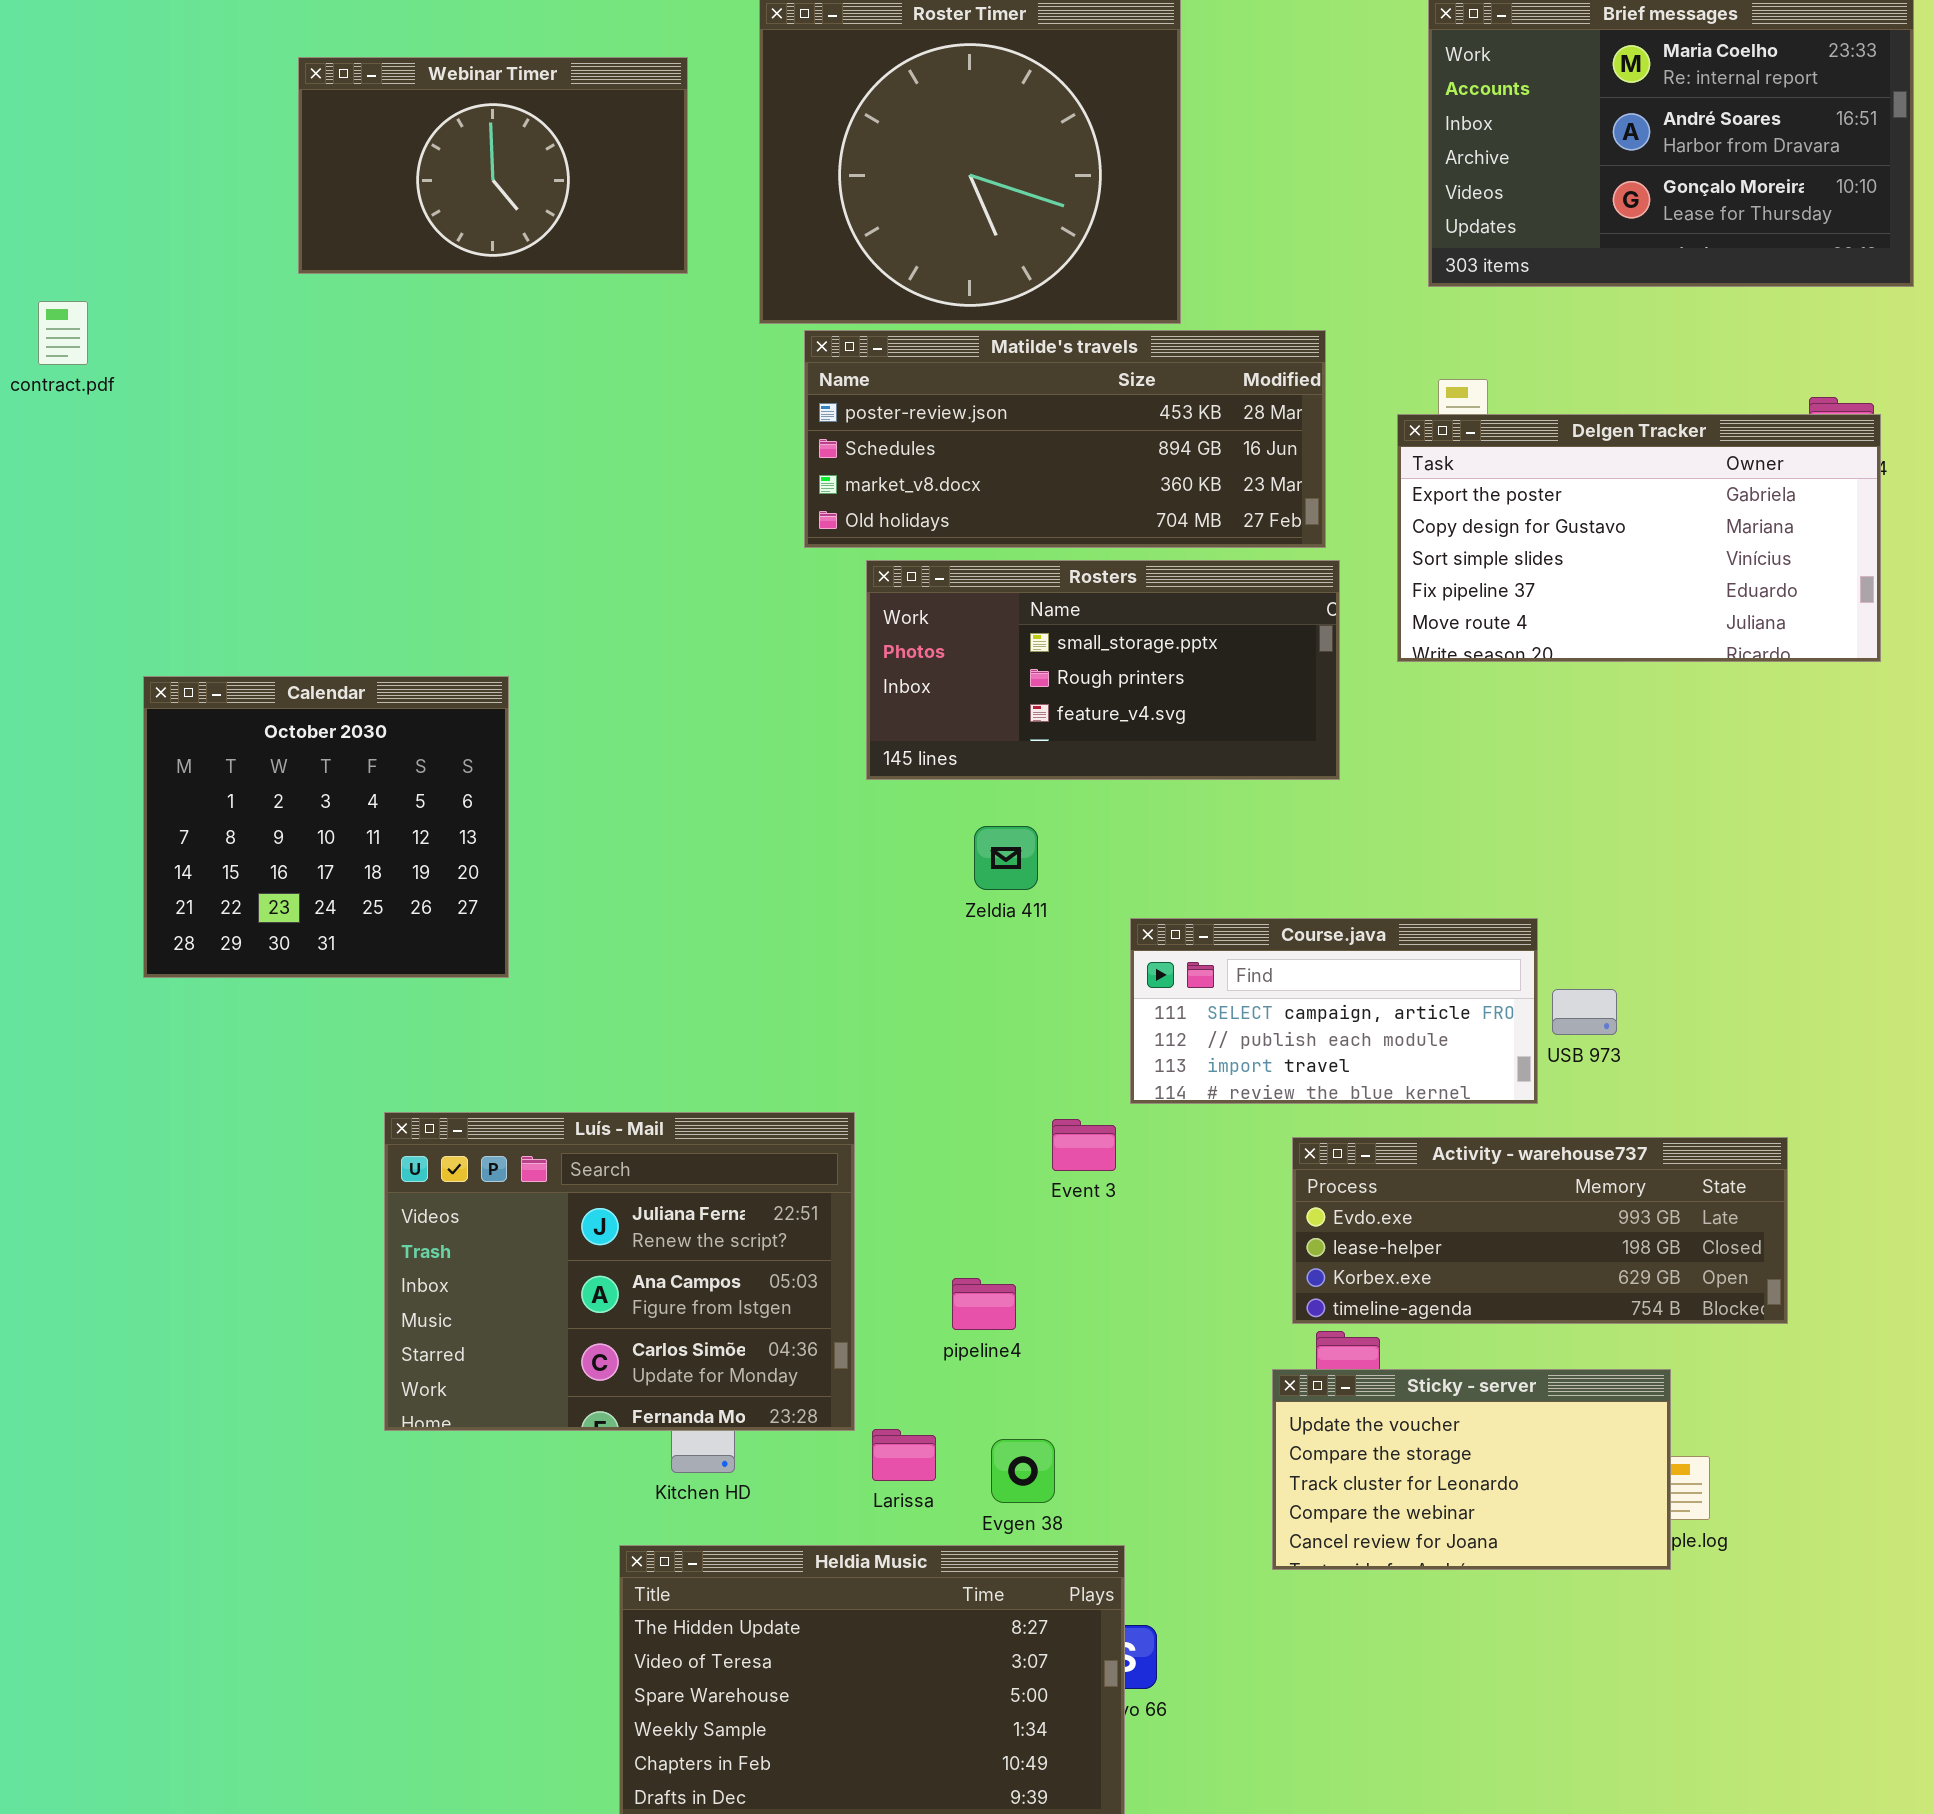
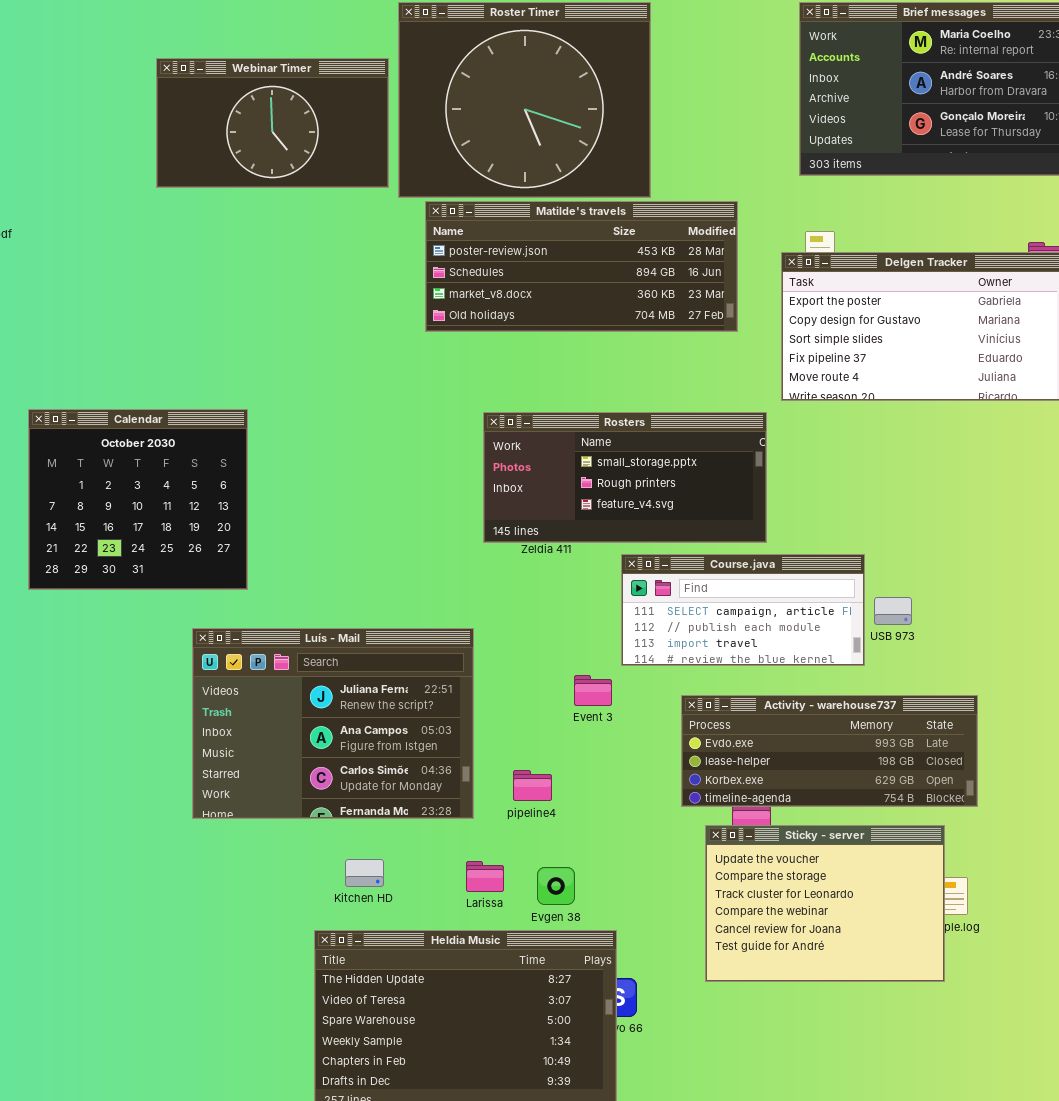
Webinar Timer: [298,57,688,274] -> [156,58,389,188], moved
Rosters: [866,560,1340,780] -> [483,412,767,543], moved
Luís - Mail: [384,1112,855,1431] -> [192,628,474,819], moved
Activity - warehouse737: [1292,1137,1788,1324] -> [681,695,978,807], moved
Sticky - server: [1272,1369,1671,1570] -> [705,825,945,982], resized

